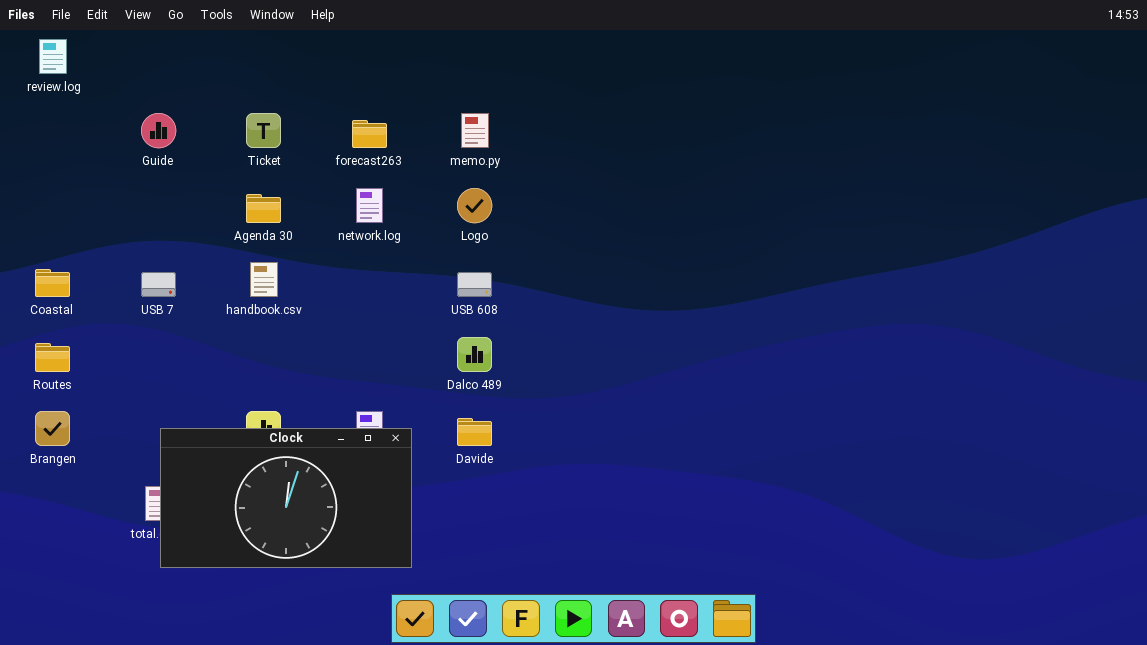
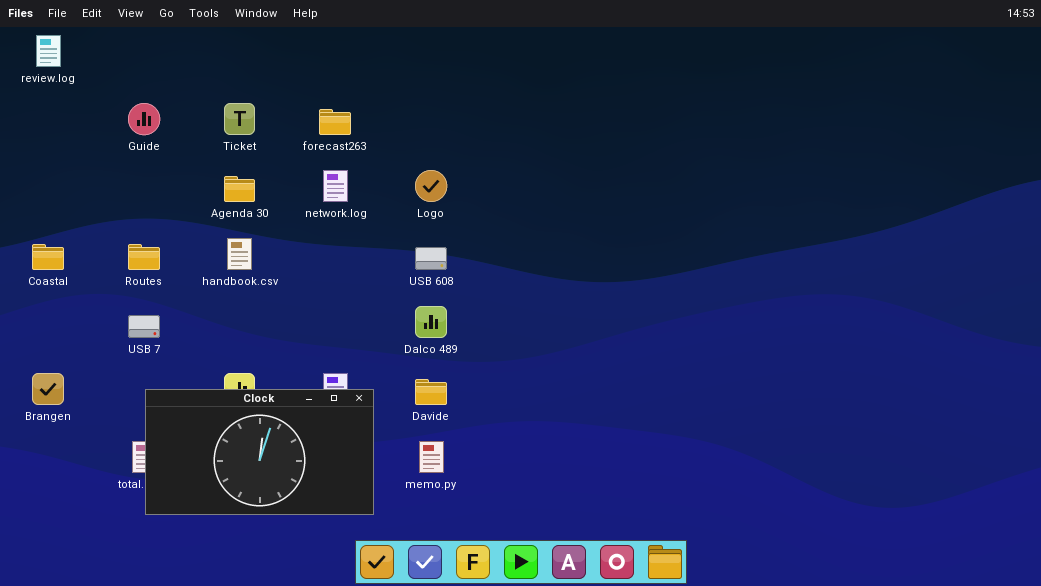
memo.py: [461,113,489,148] -> [419,441,444,473], moved
USB 7: [141,272,176,297] -> [128,315,160,338], moved
Routes: [35,343,70,372] -> [128,244,160,270], moved

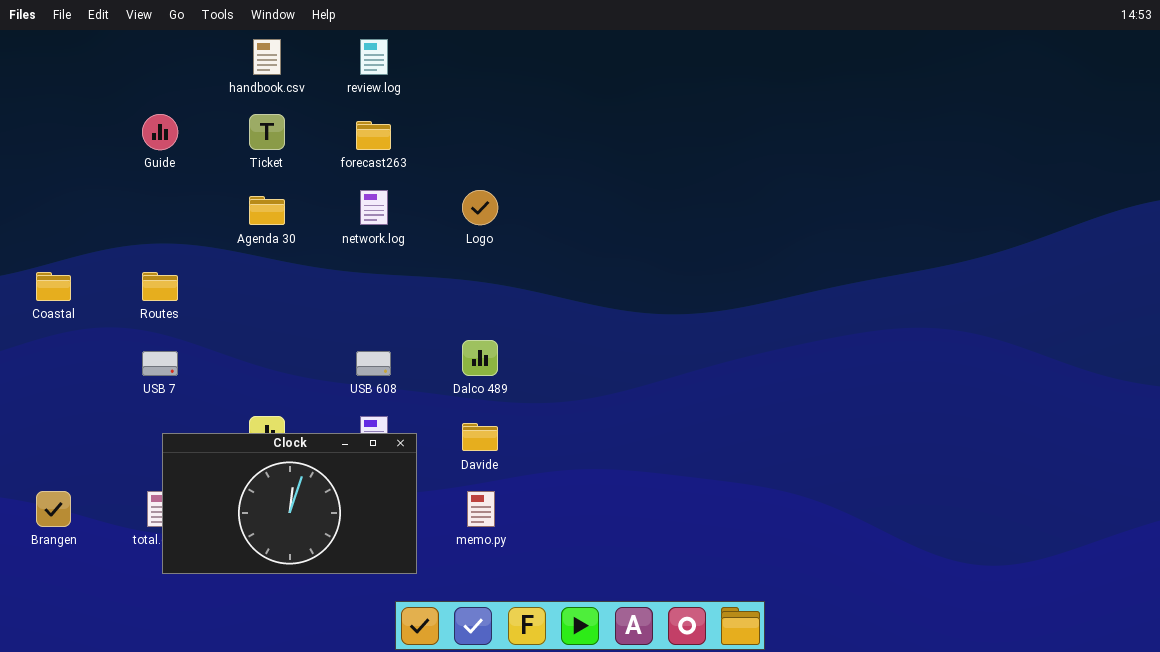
review.log: [36,35,61,67] -> [360,39,388,75], moved
handbook.csv: [227,238,252,270] -> [253,39,281,75], moved
USB 608: [415,247,447,270] -> [356,351,391,376], moved
Brangen: [32,373,64,405] -> [36,491,71,527], moved

